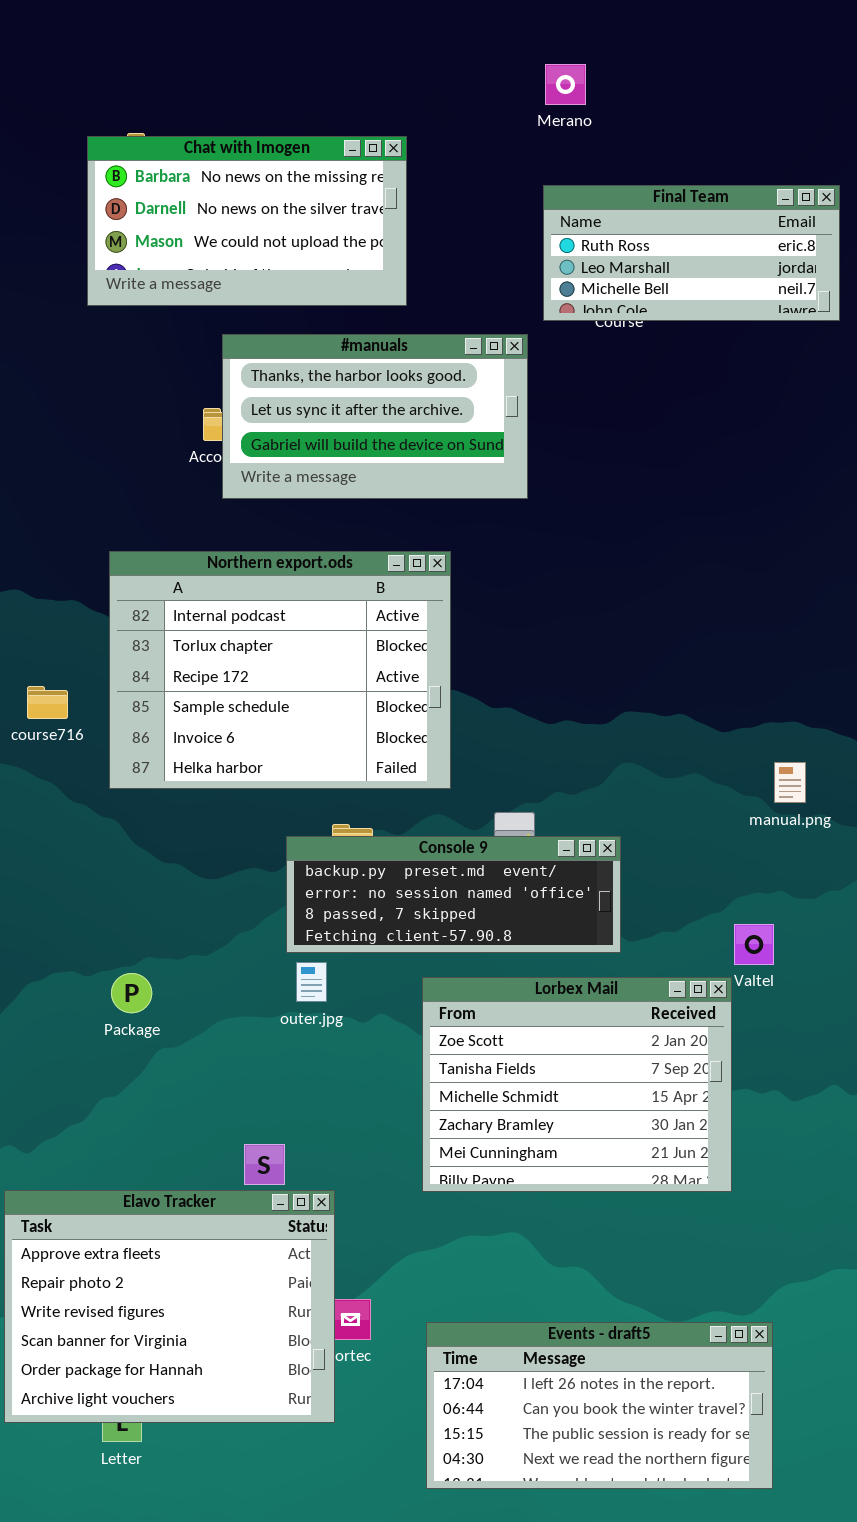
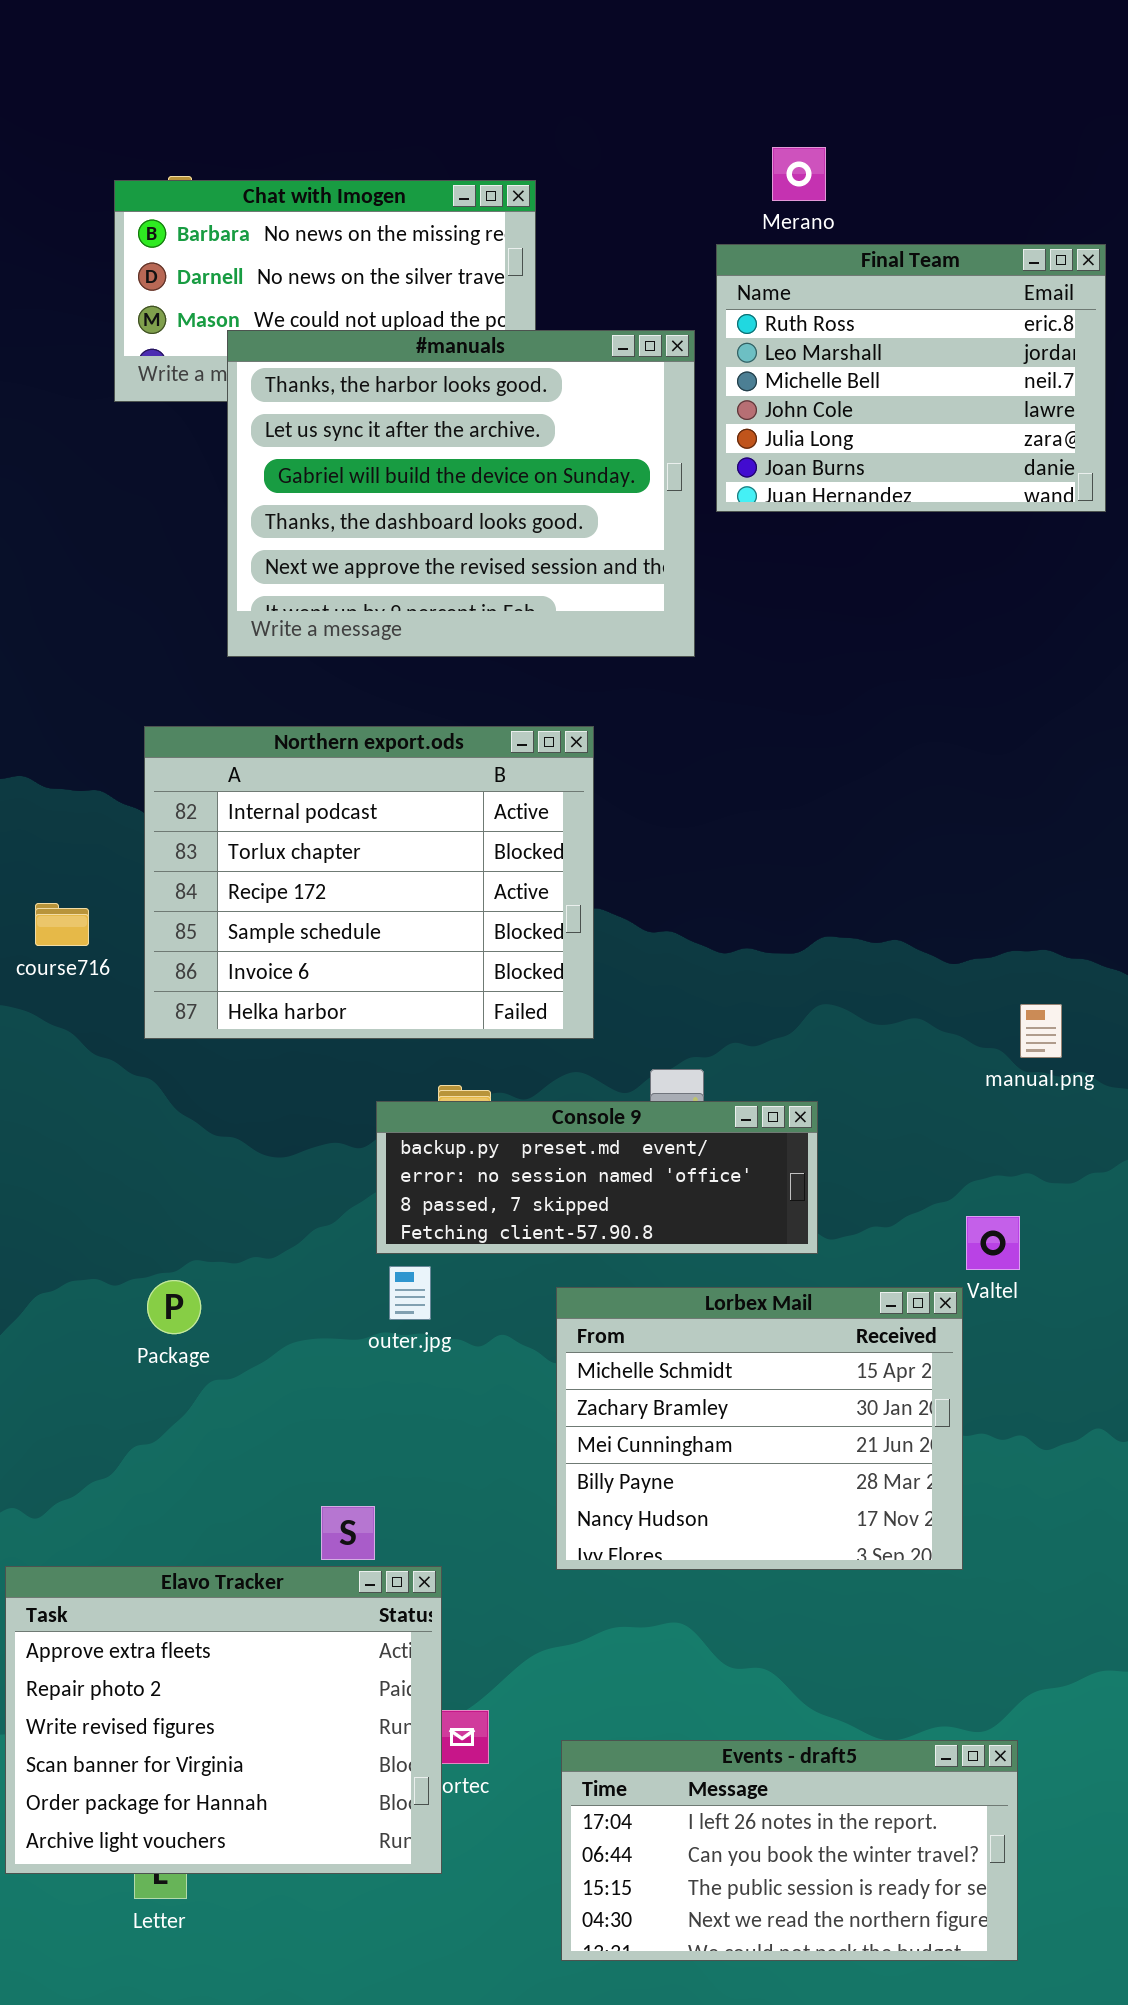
Merano: [545,64,586,105] -> [772,147,826,201], moved
Final Team: [543,185,840,321] -> [716,244,1106,512], resized
#manuals: [222,334,528,499] -> [227,330,695,657], resized
Lorbex Mail: [422,977,732,1192] -> [556,1287,963,1570], scrolled down 2 rows

